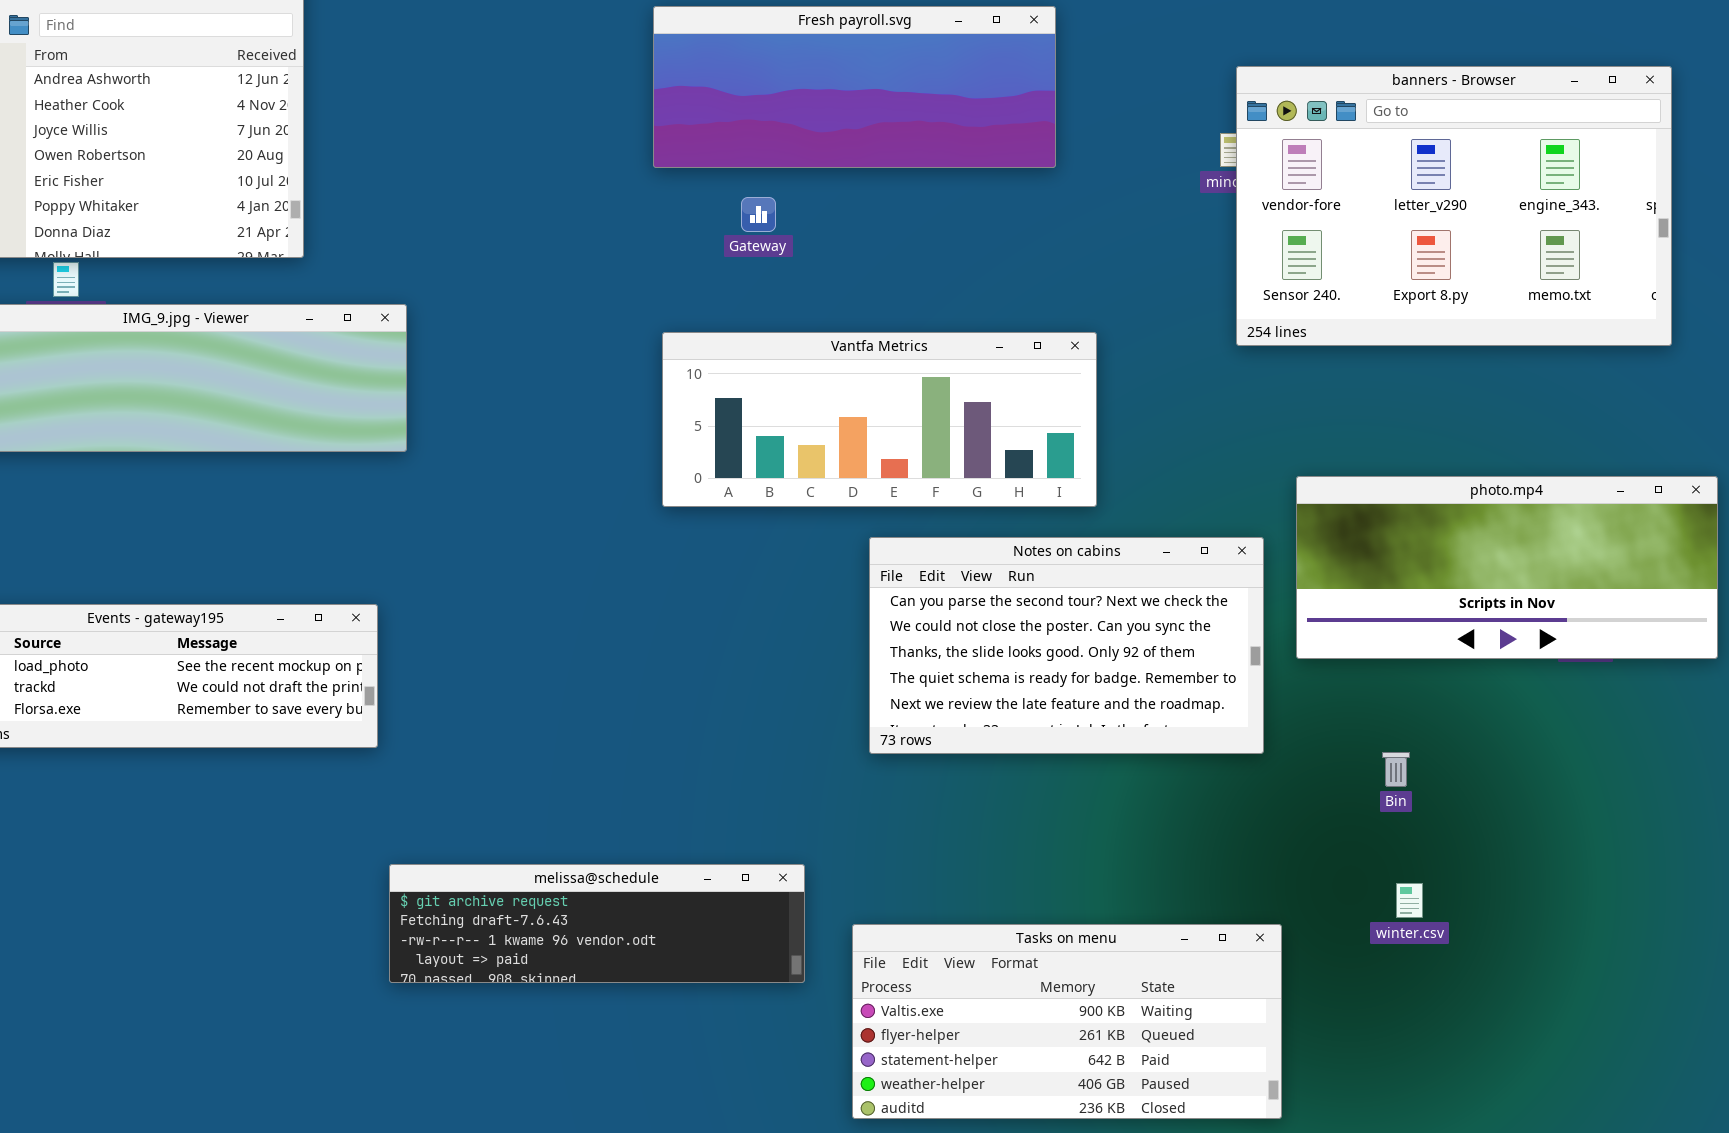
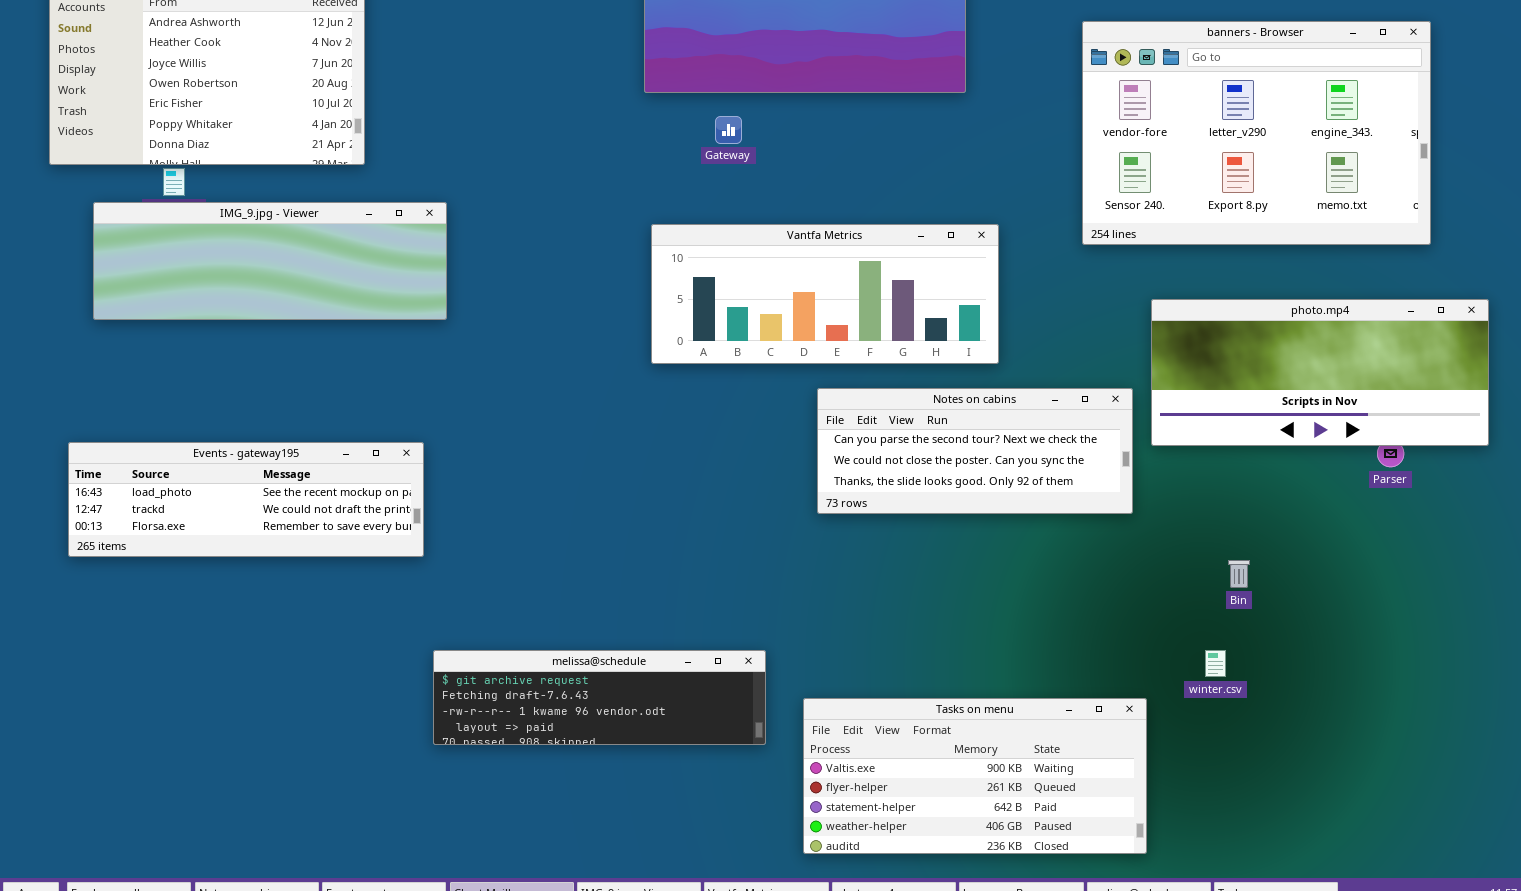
banners - Browser: [1236,66,1672,346] -> [1082,21,1431,245], moved
photo.mp4: [1296,476,1718,659] -> [1151,299,1489,446], moved
Notes on cabins: [869,537,1264,754] -> [817,388,1133,514], resized
winter.csv: [1396,883,1423,918] -> [1205,650,1226,677], moved

